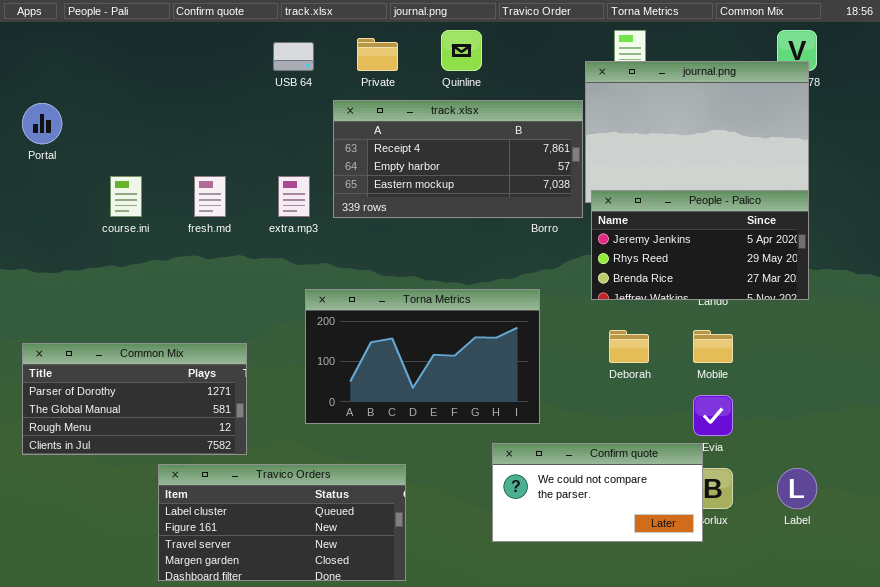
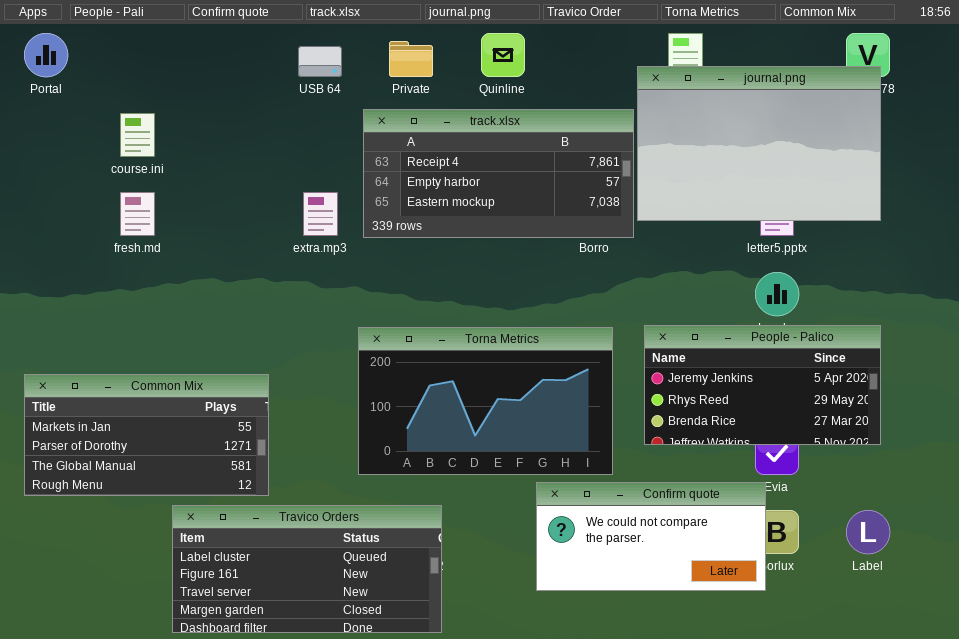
Portal: [22,103,62,144] -> [24,33,68,77], moved
course.ini: [110,176,142,217] -> [120,113,155,157], moved
fresh.md: [194,176,226,217] -> [120,192,155,236], moved
People - Palico: [591,190,809,300] -> [644,325,881,445], moved
Torna Metrics: [305,289,540,424] -> [358,327,613,475], moved
Common Mix: [22,343,247,455] -> [24,374,269,496], scrolled up 1 row

